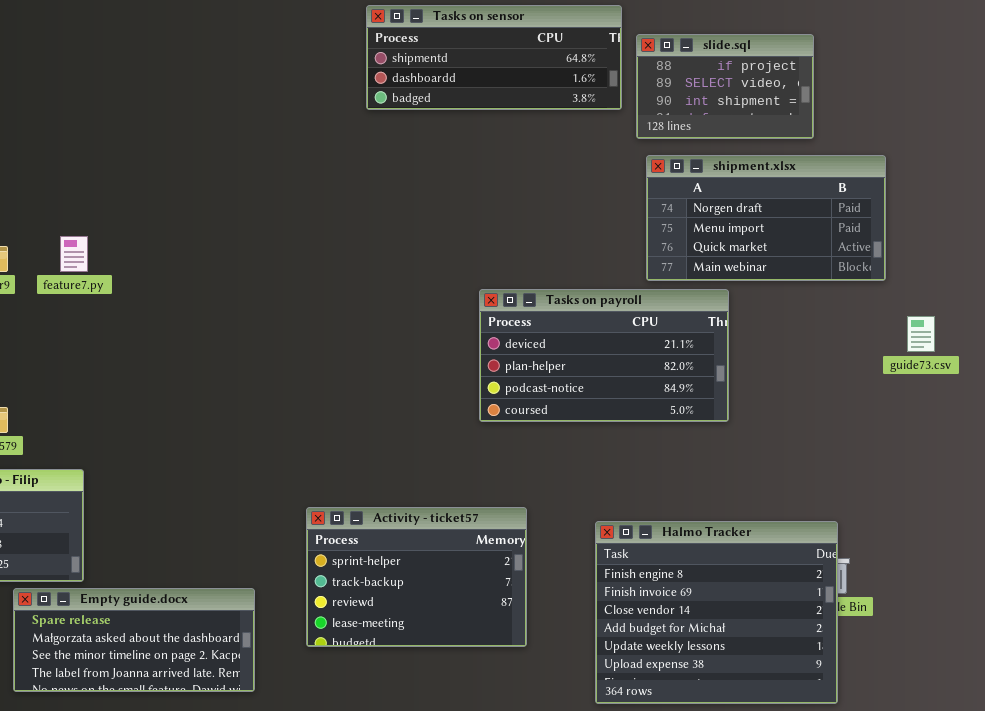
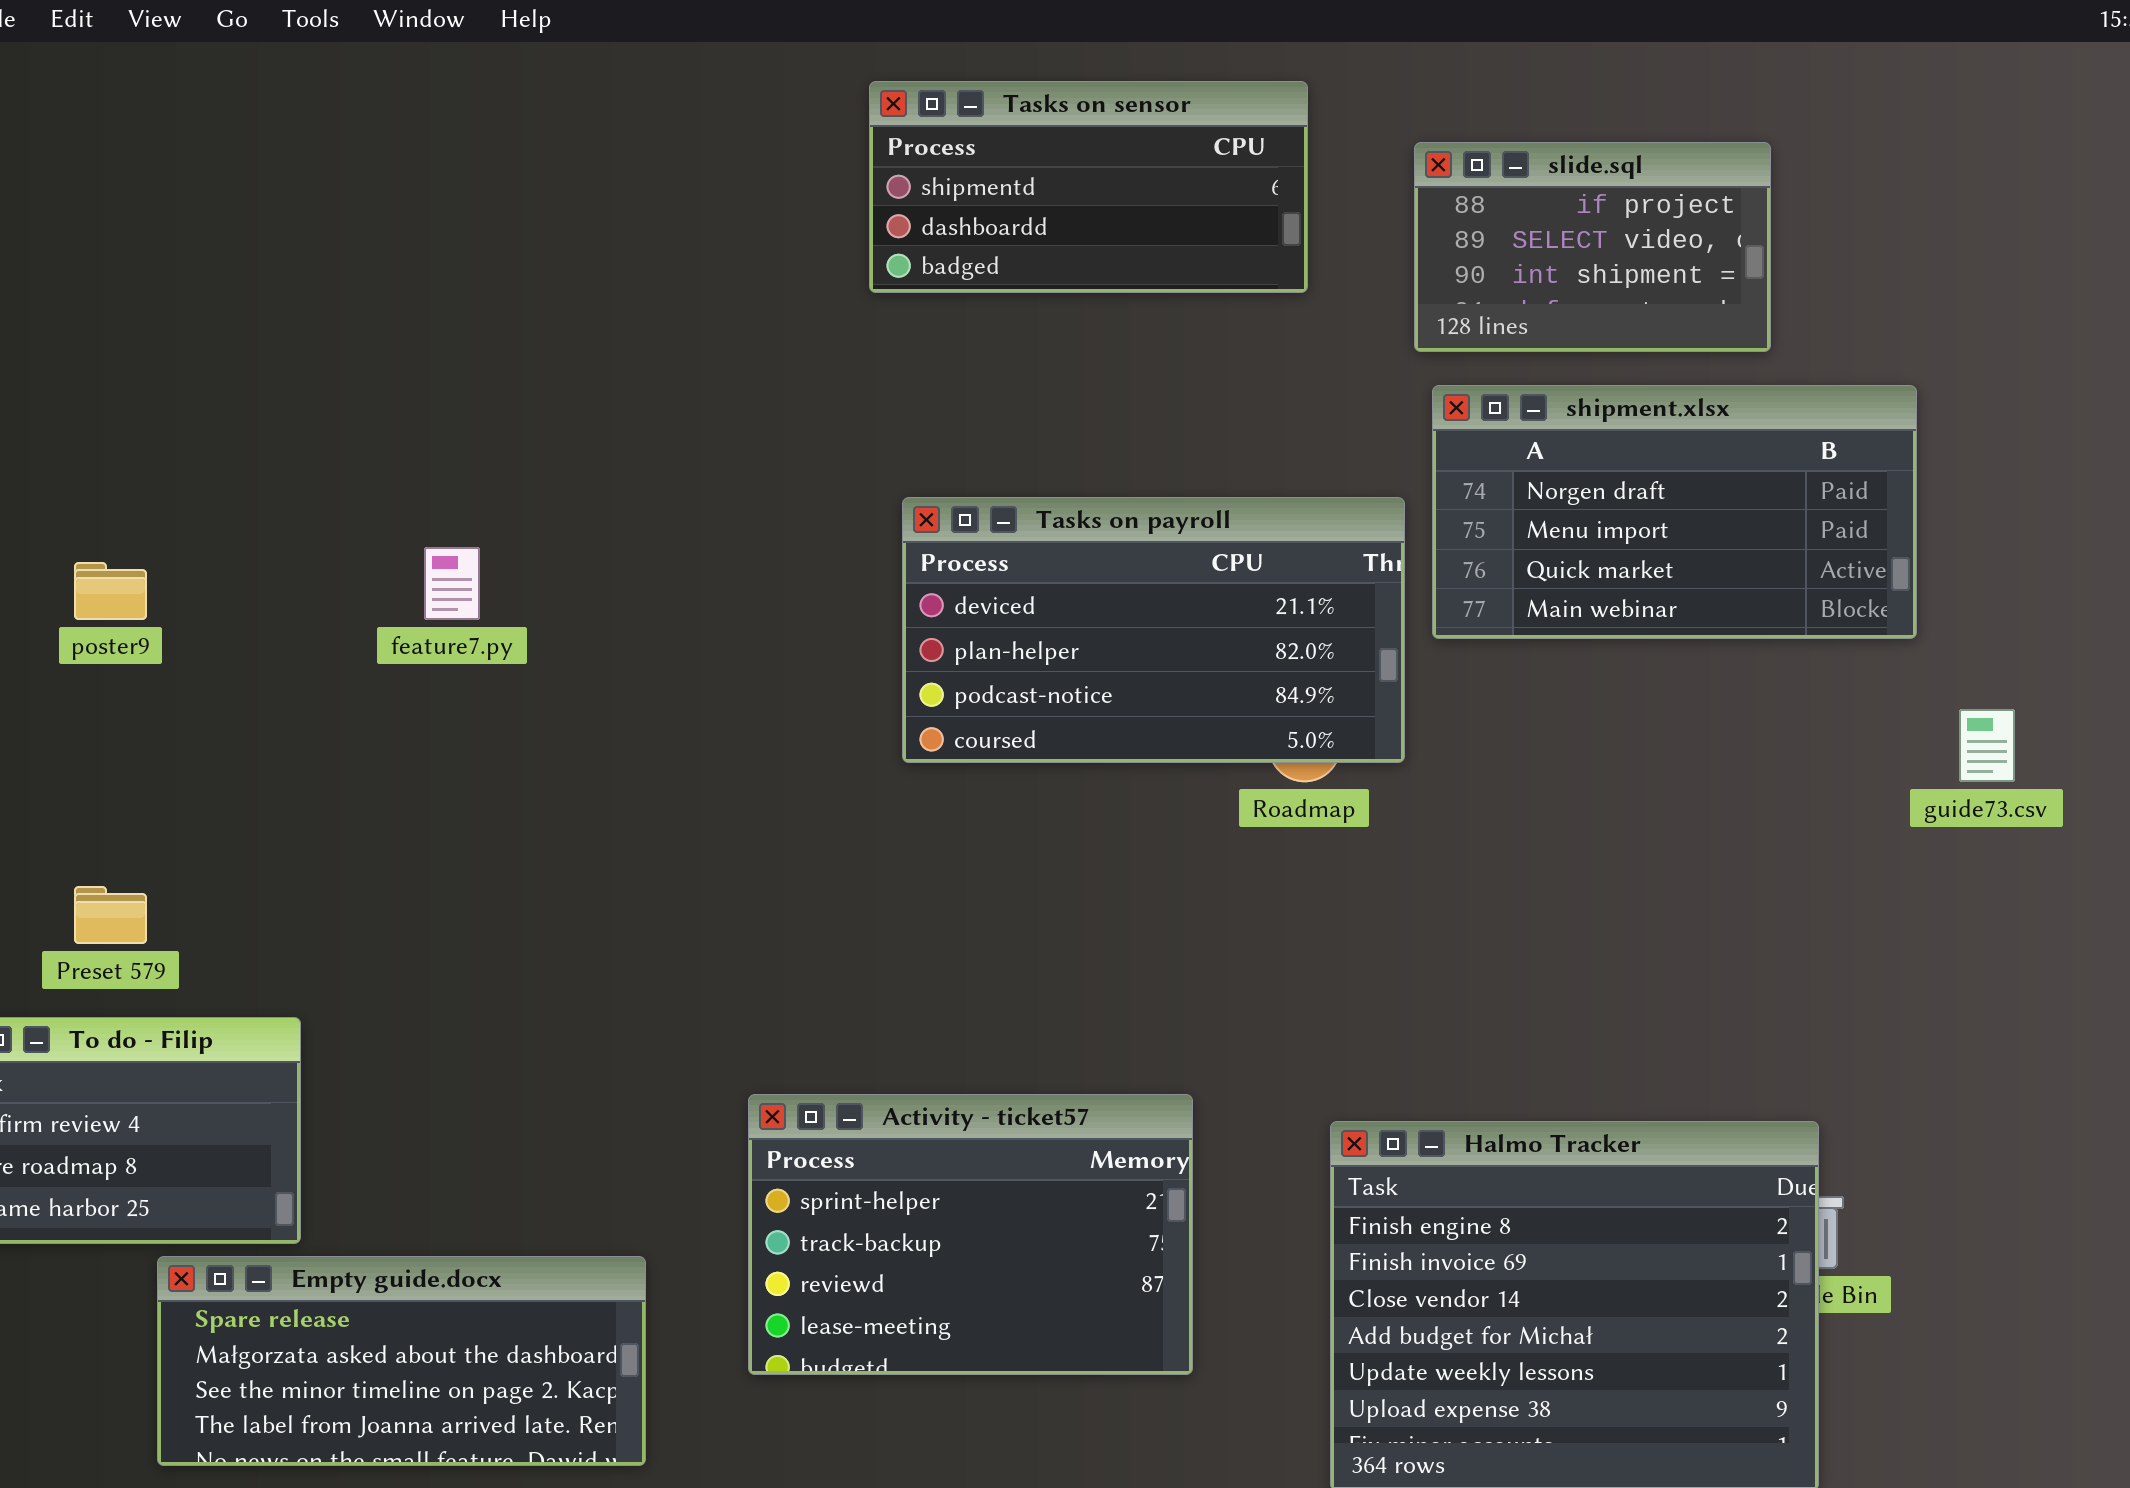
Tasks on sensor: [366,5,622,110] -> [869,81,1308,293], resized
feature7.py: [60,236,88,272] -> [424,547,480,620], moved
Tasks on payroll: [479,289,729,422] -> [902,497,1405,763], moved

